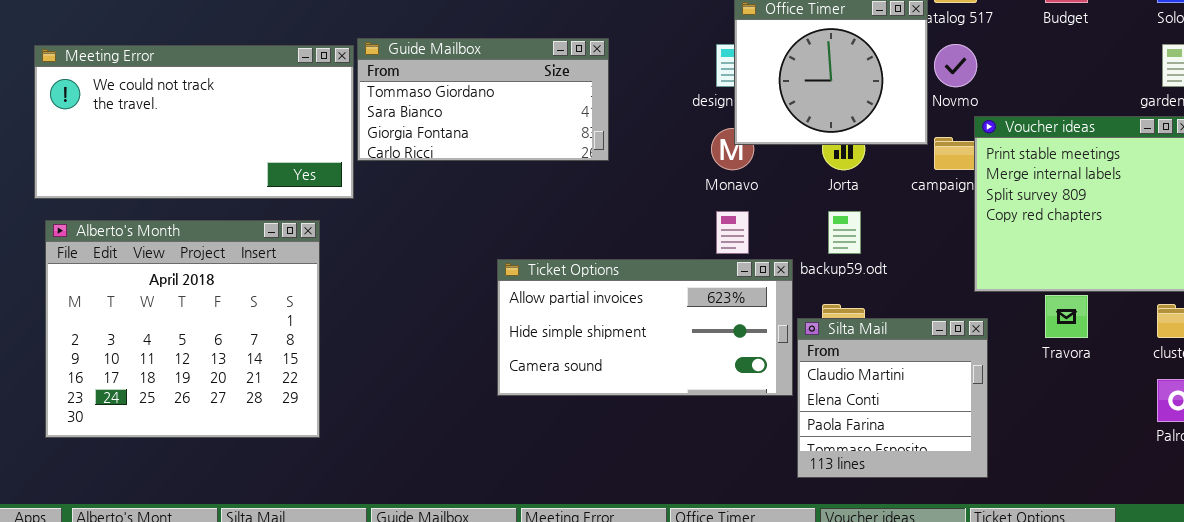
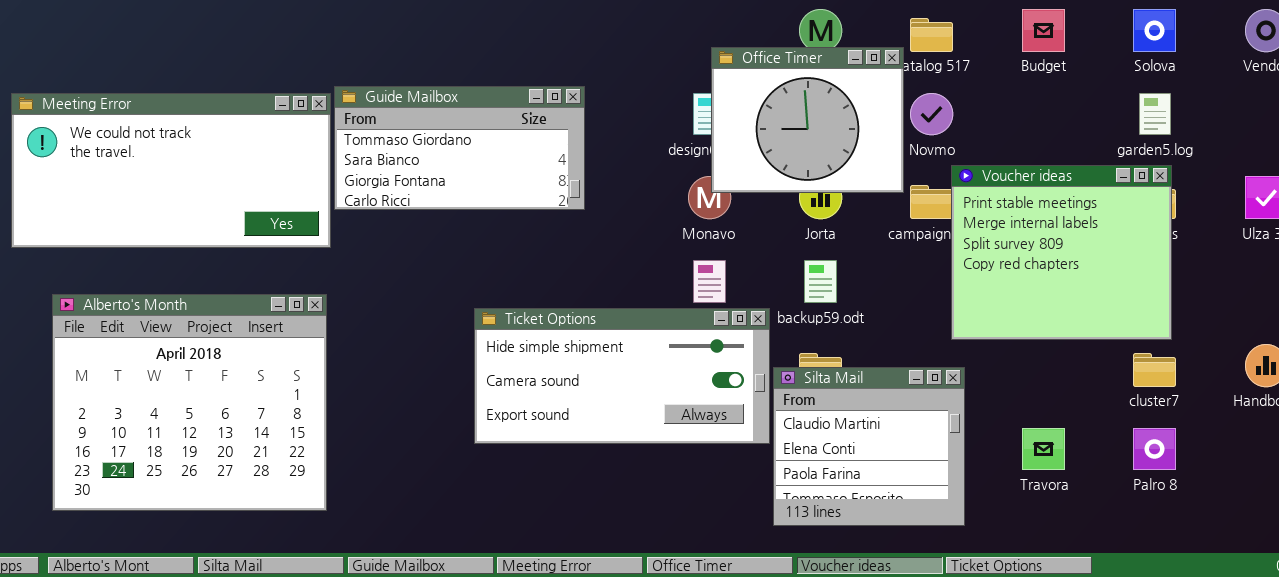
Alberto's Month: [45,220,320,438] -> [52,294,327,511], moved
Ticket Options: [497,259,793,396] -> [474,308,770,444], scrolled down 1 row
Travora: [1045,295,1088,338] -> [1022,428,1065,470], moved

